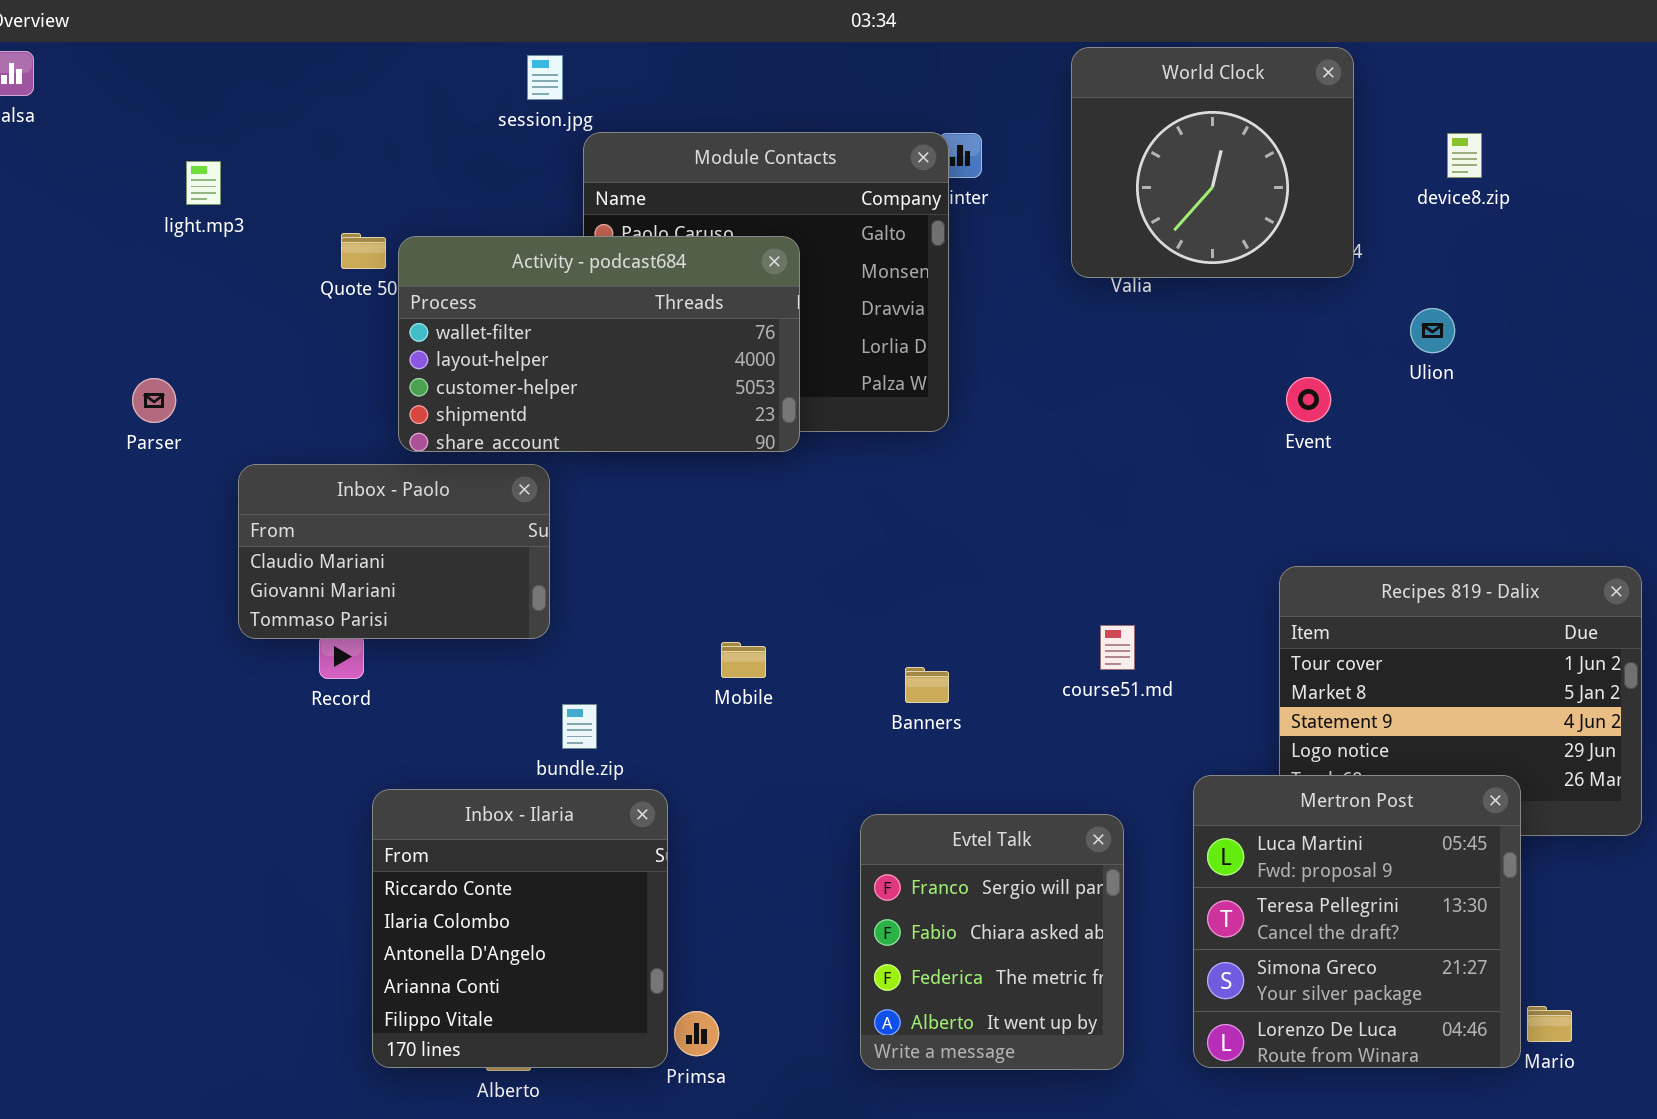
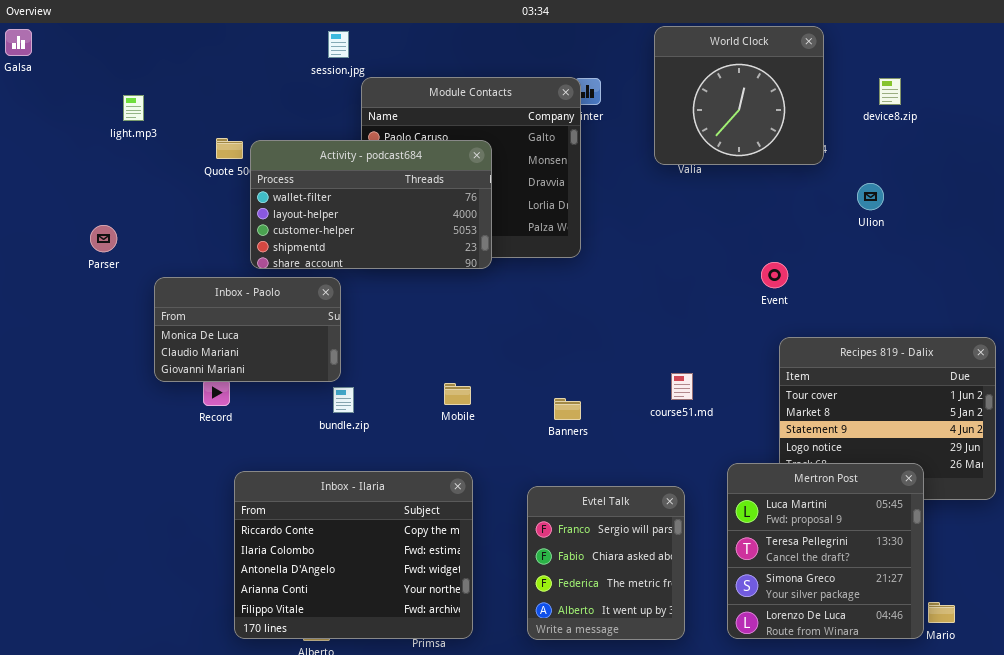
Event: [1286,377,1331,422] -> [761,262,788,288], moved
Inbox - Paolo: [238,464,550,639] -> [154,277,341,382], scrolled up 1 row
bundle.zip: [562,704,597,749] -> [333,387,354,413], moved
Inbox - Ilaria: [372,789,668,1068] -> [234,471,473,639], resized

